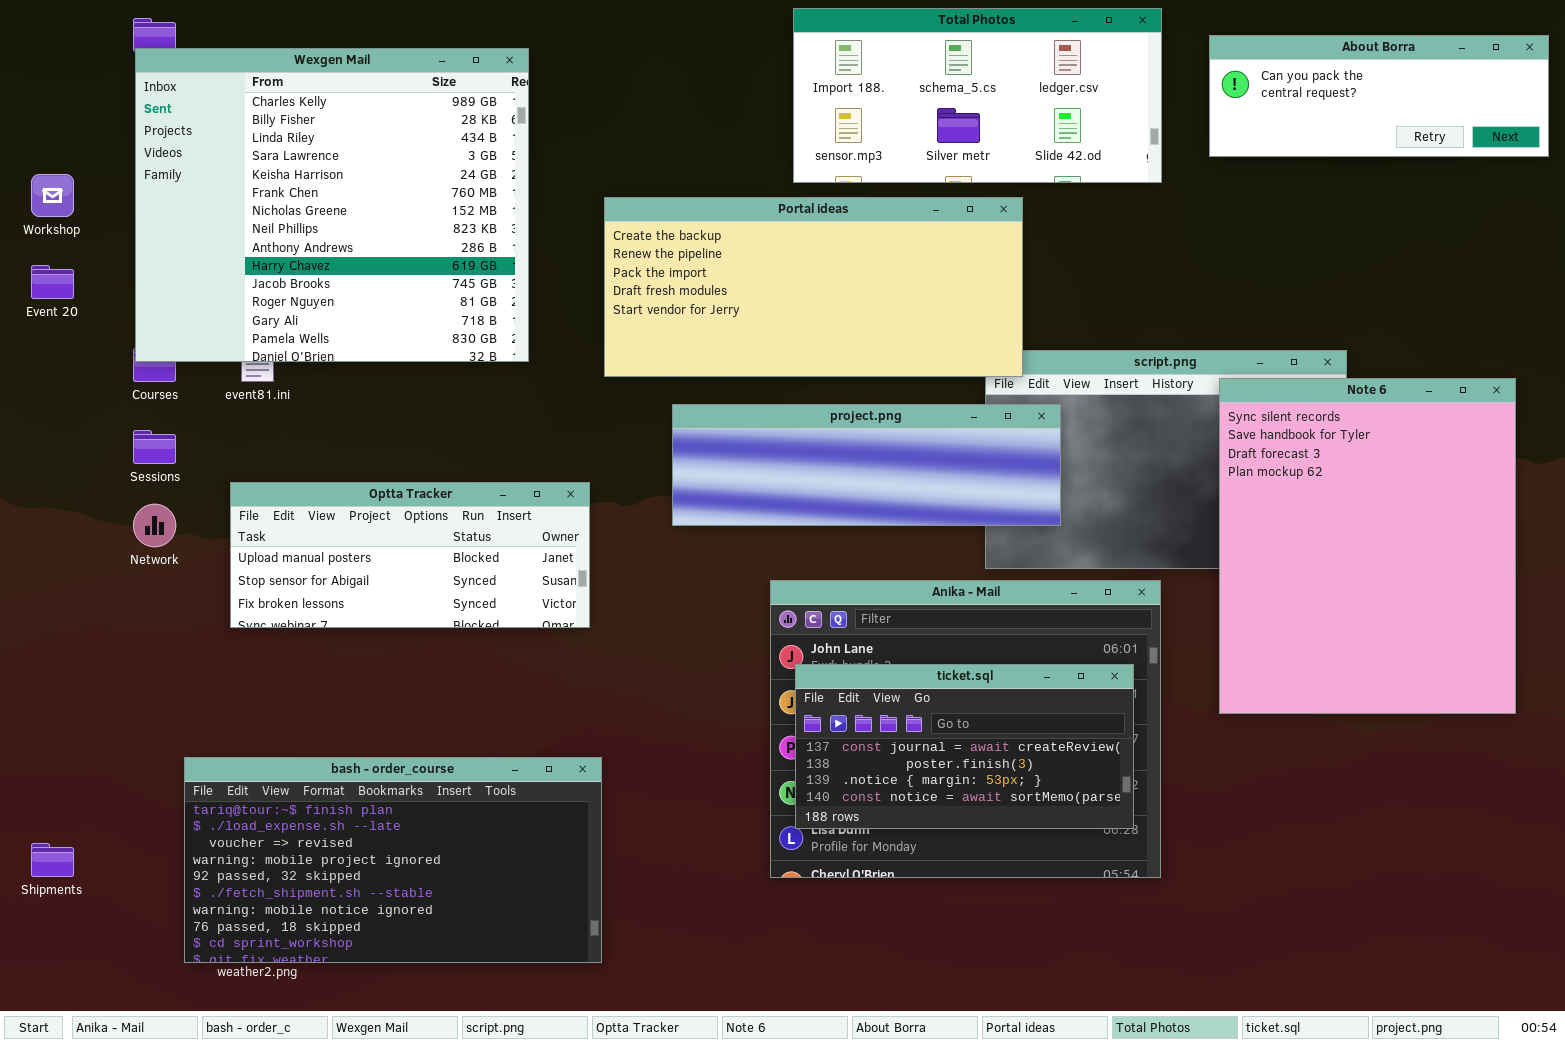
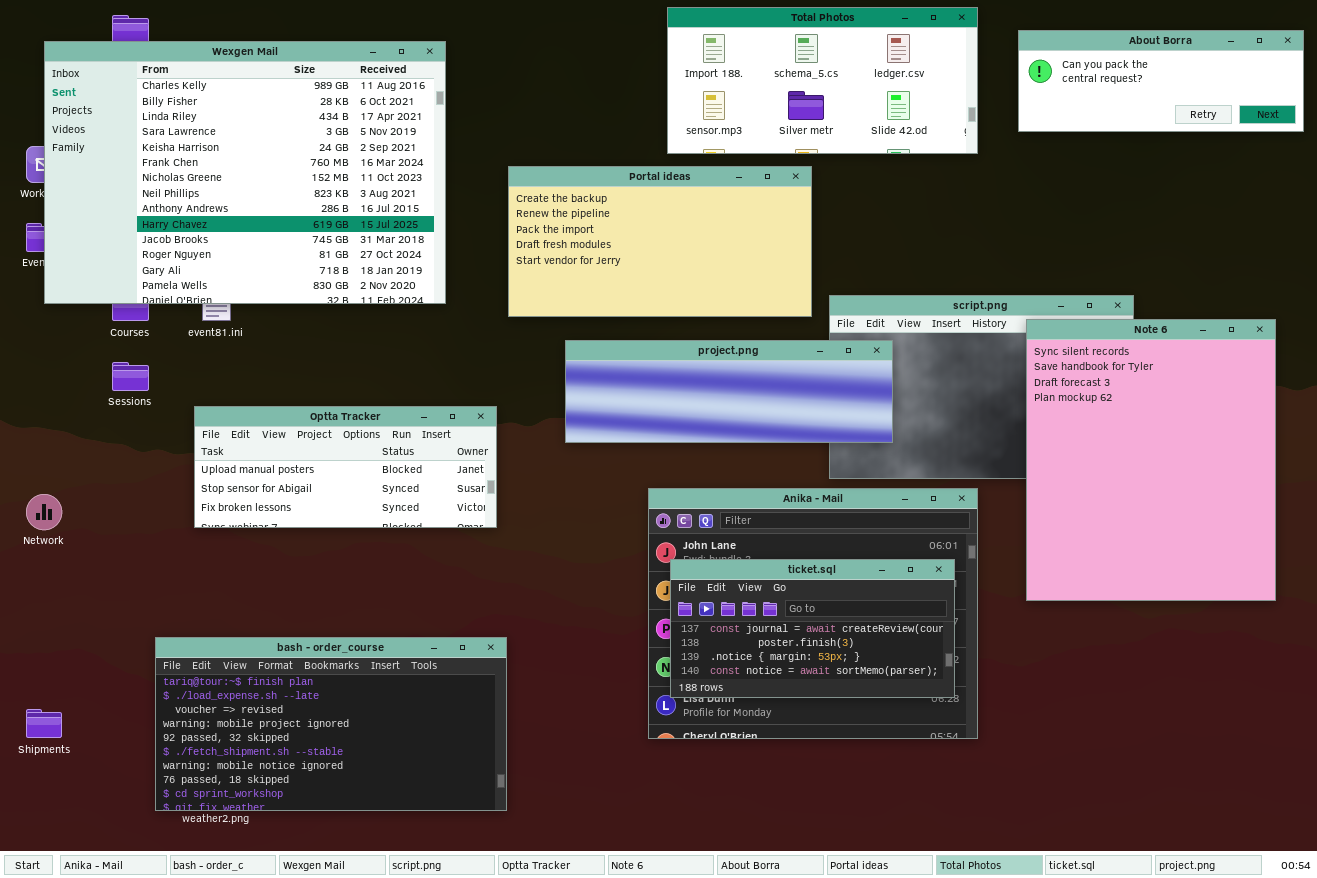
Wexgen Mail: [135,48,529,362] -> [44,41,446,304], resized
Portal ideas: [604,197,1023,377] -> [508,166,812,317], resized
Network: [133,504,176,547] -> [26,494,62,530], moved

